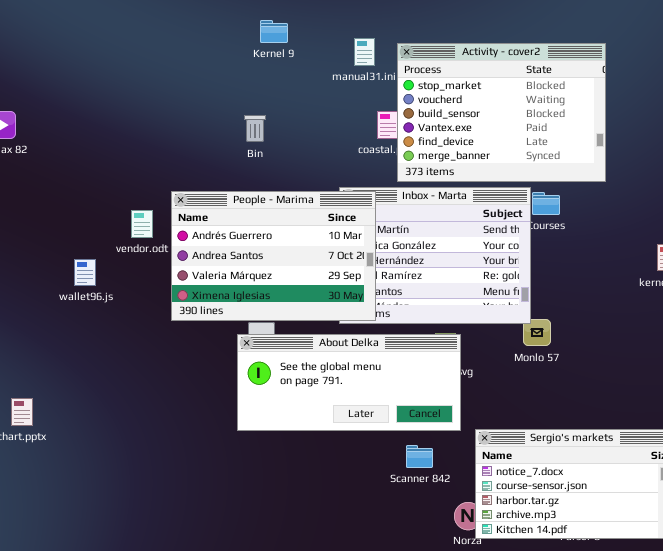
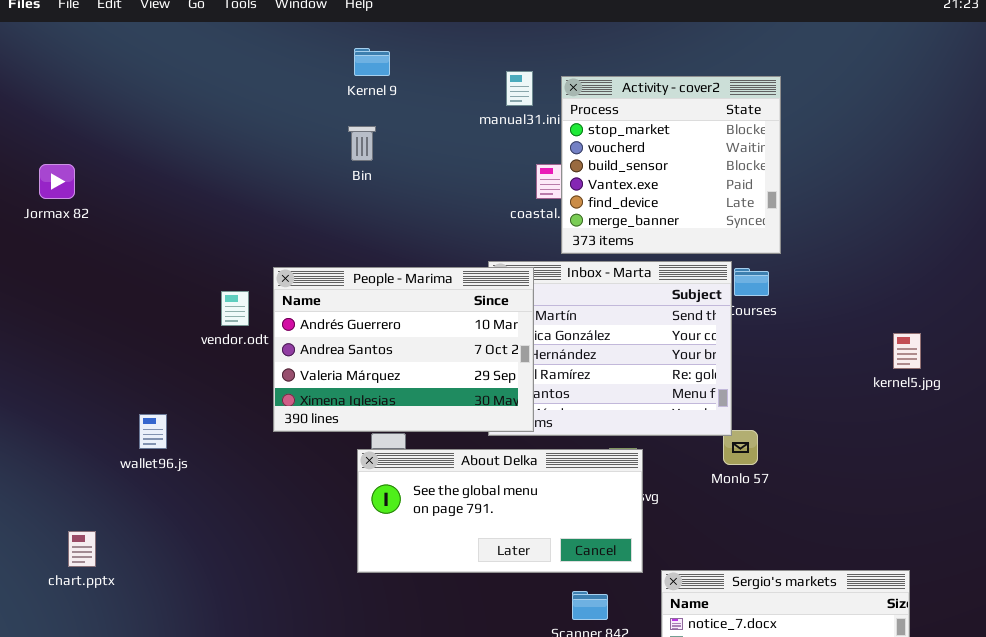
Kernel 9: [260,20,288,43] -> [354,48,390,76], moved
Activity - cover2: [397,43,606,182] -> [561,76,781,254], resized
Bin: [244,115,266,142] -> [348,126,376,161], moved
wallet96.js: [74,259,96,286] -> [139,414,167,449], moved

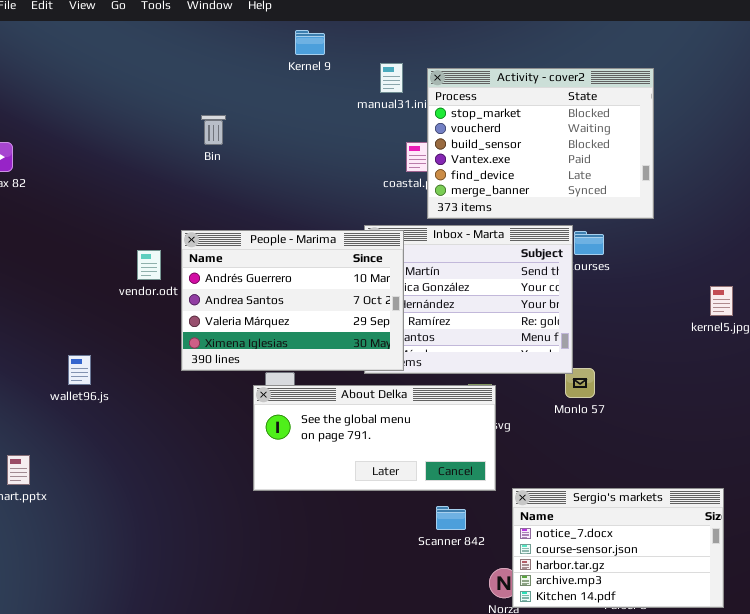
Kernel 9: [354,48,390,76] -> [295,30,325,55], moved
Activity - cover2: [561,76,781,254] -> [427,68,654,219], resized
Bin: [348,126,376,161] -> [201,115,226,145], moved

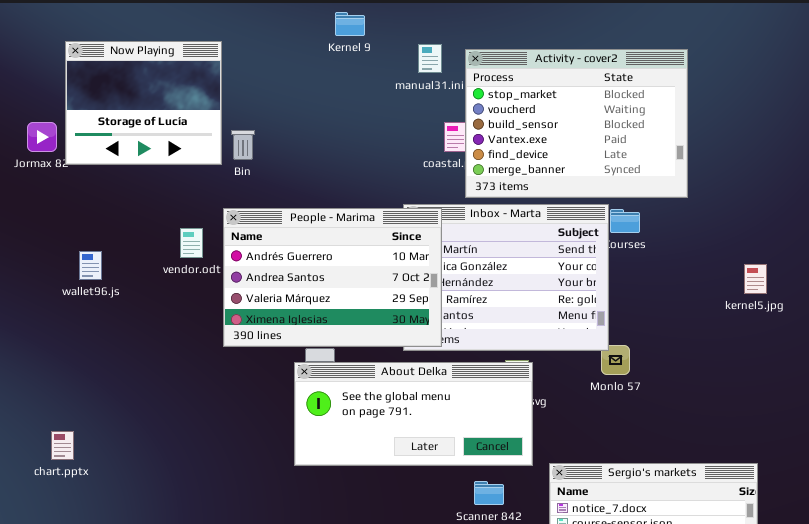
Now Playing: none -> [65,41,222,165], opened
Bin: [201,115,226,145] -> [231,130,255,160], moved
wallet96.js: [68,355,91,385] -> [79,251,102,280], moved

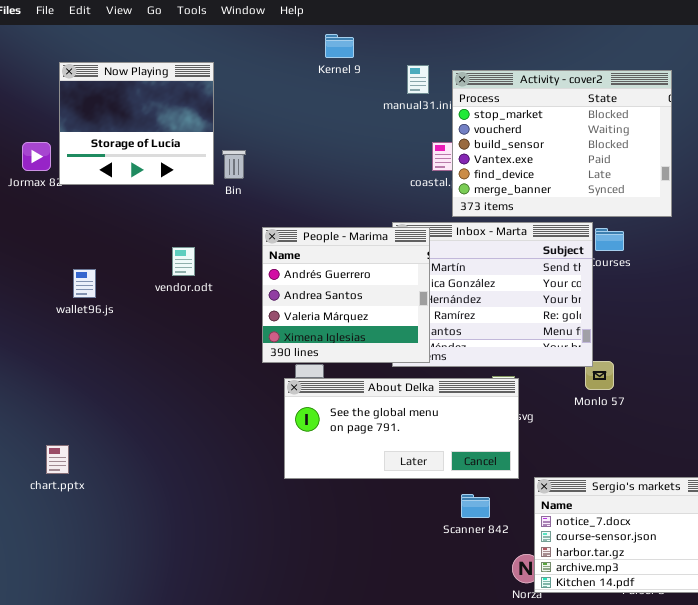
People - Marima: [223,208,442,347] -> [262,227,430,363], resized

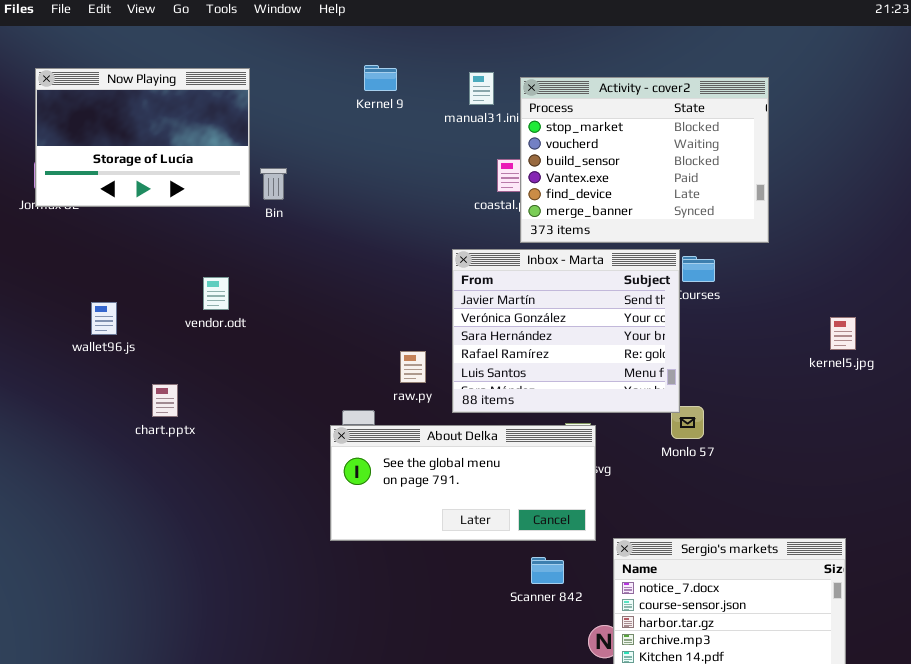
Kernel 9: [325,34,354,58] -> [364,65,397,91], moved
Now Playing: [59,62,214,185] -> [35,68,250,207], resized
People - Marima: [262,227,430,363] -> none, closed
chart.pptx: [46,445,69,474] -> [152,384,178,417], moved

